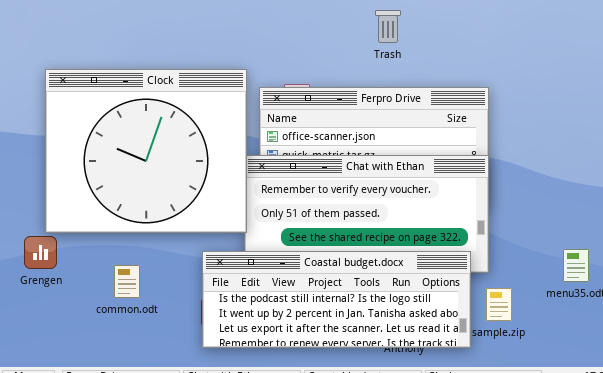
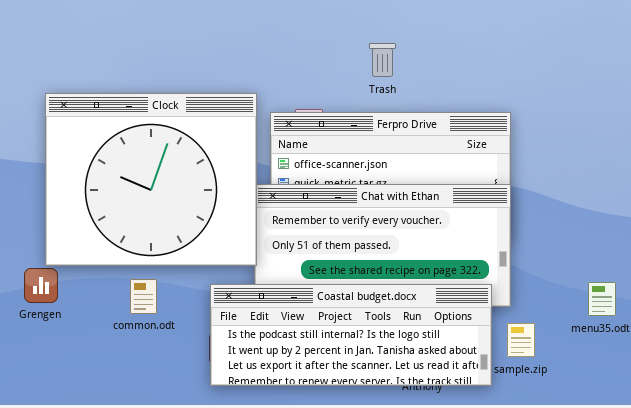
Trash: [375,10,401,43] -> [369,43,396,77], moved
common.odt: [114,265,140,298] -> [130,279,157,314], moved

